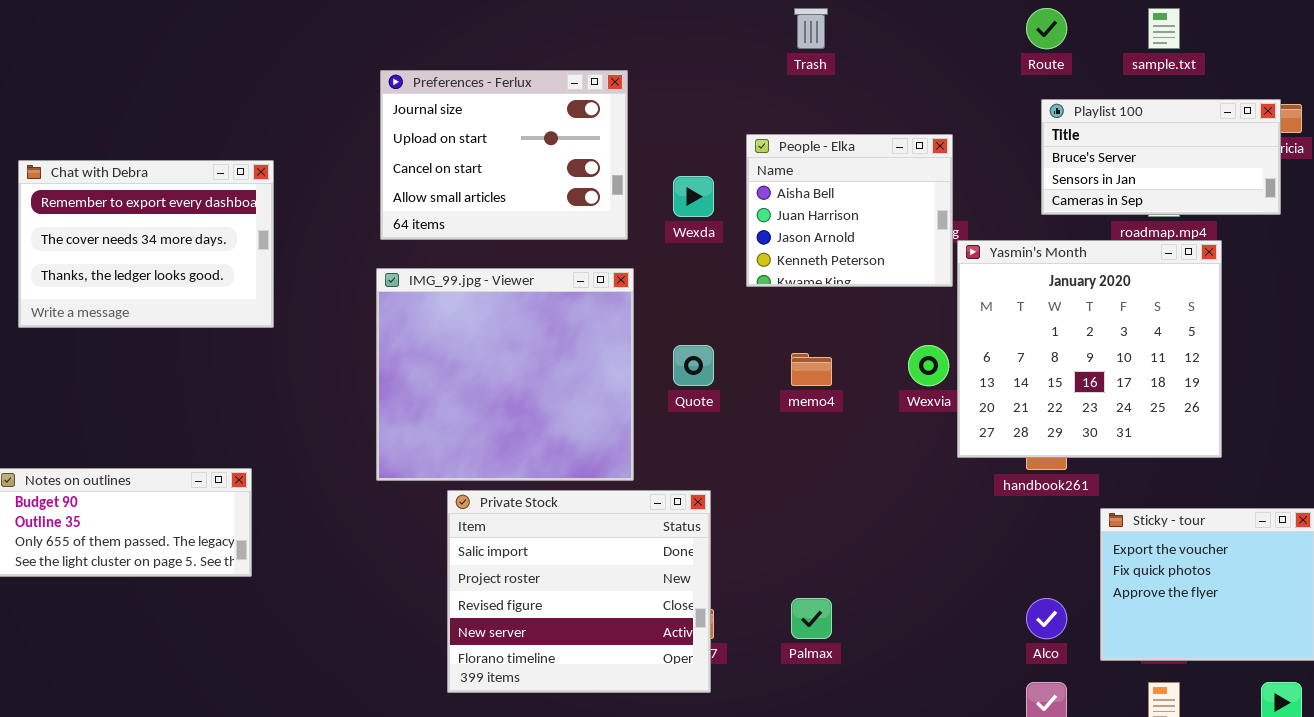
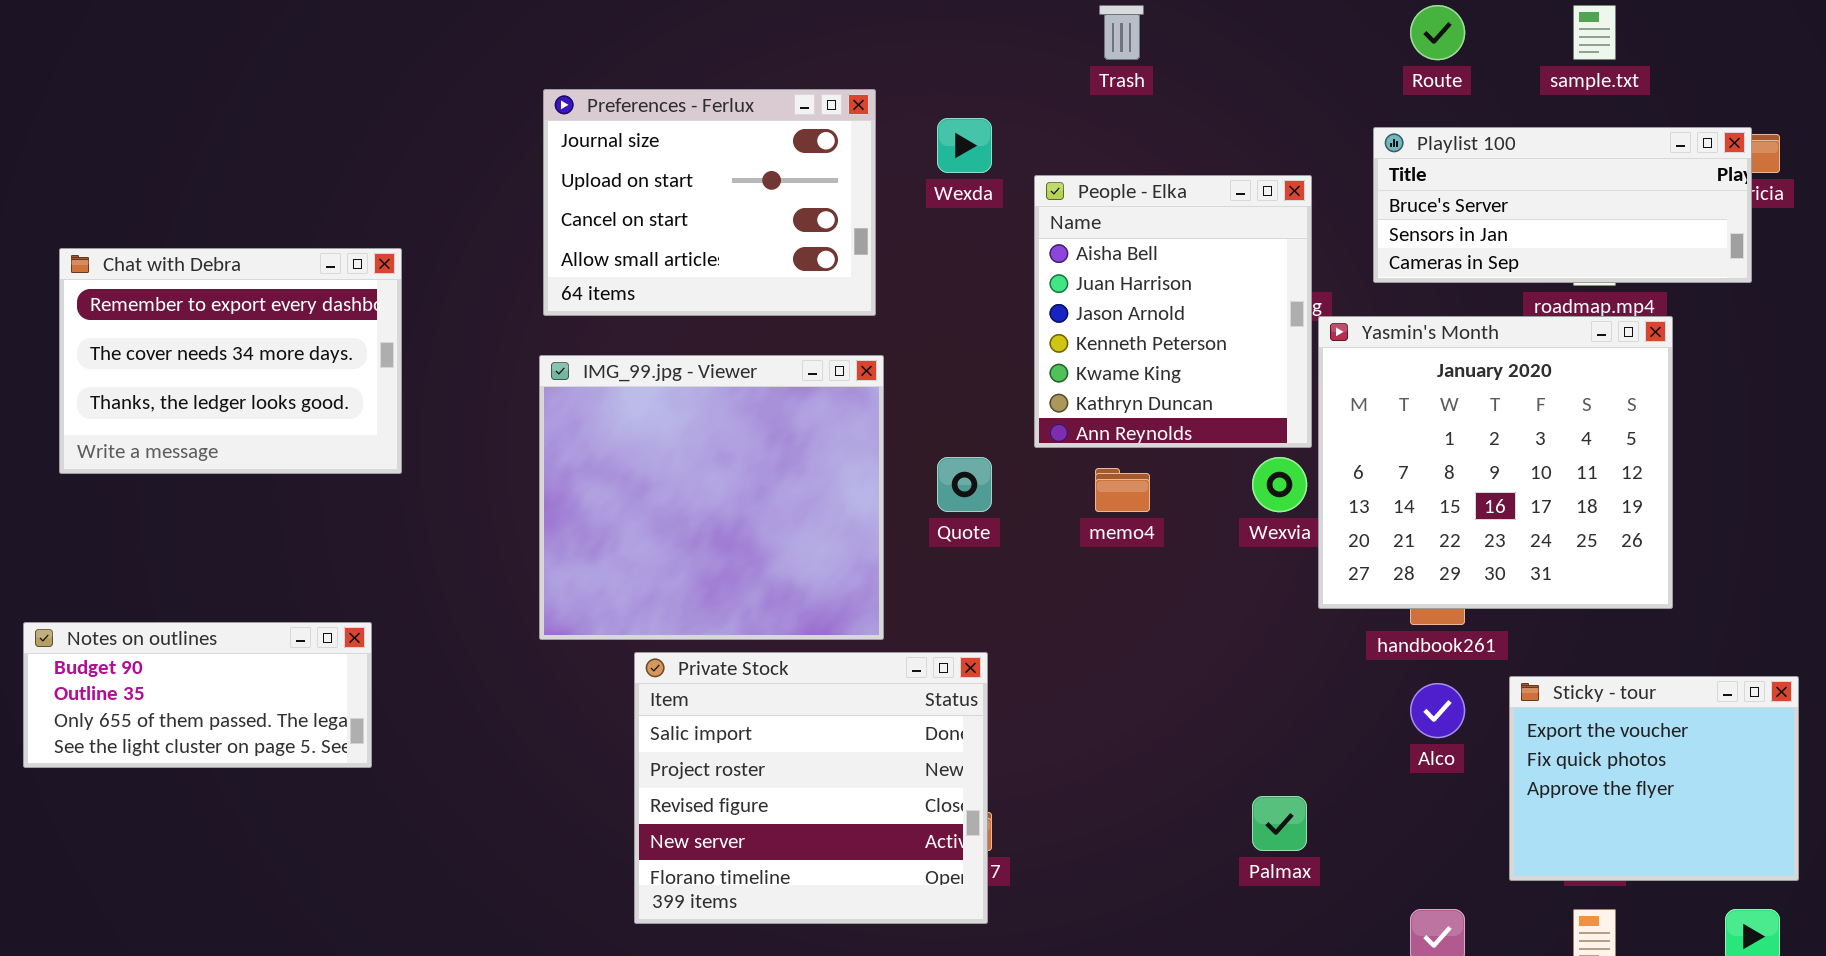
Playlist 100: [1041,99,1281,215] -> [1373,127,1752,283], resized
People - Elka: [746,134,953,287] -> [1034,175,1312,448], resized
Chat with Debra: [18,160,274,328] -> [59,248,402,474], moved
Wexda: [673,176,714,217] -> [937,118,992,173], moved
Palmax: [791,598,832,639] -> [1252,796,1307,851], moved
Alco: [1026,598,1067,639] -> [1410,683,1465,738], moved

